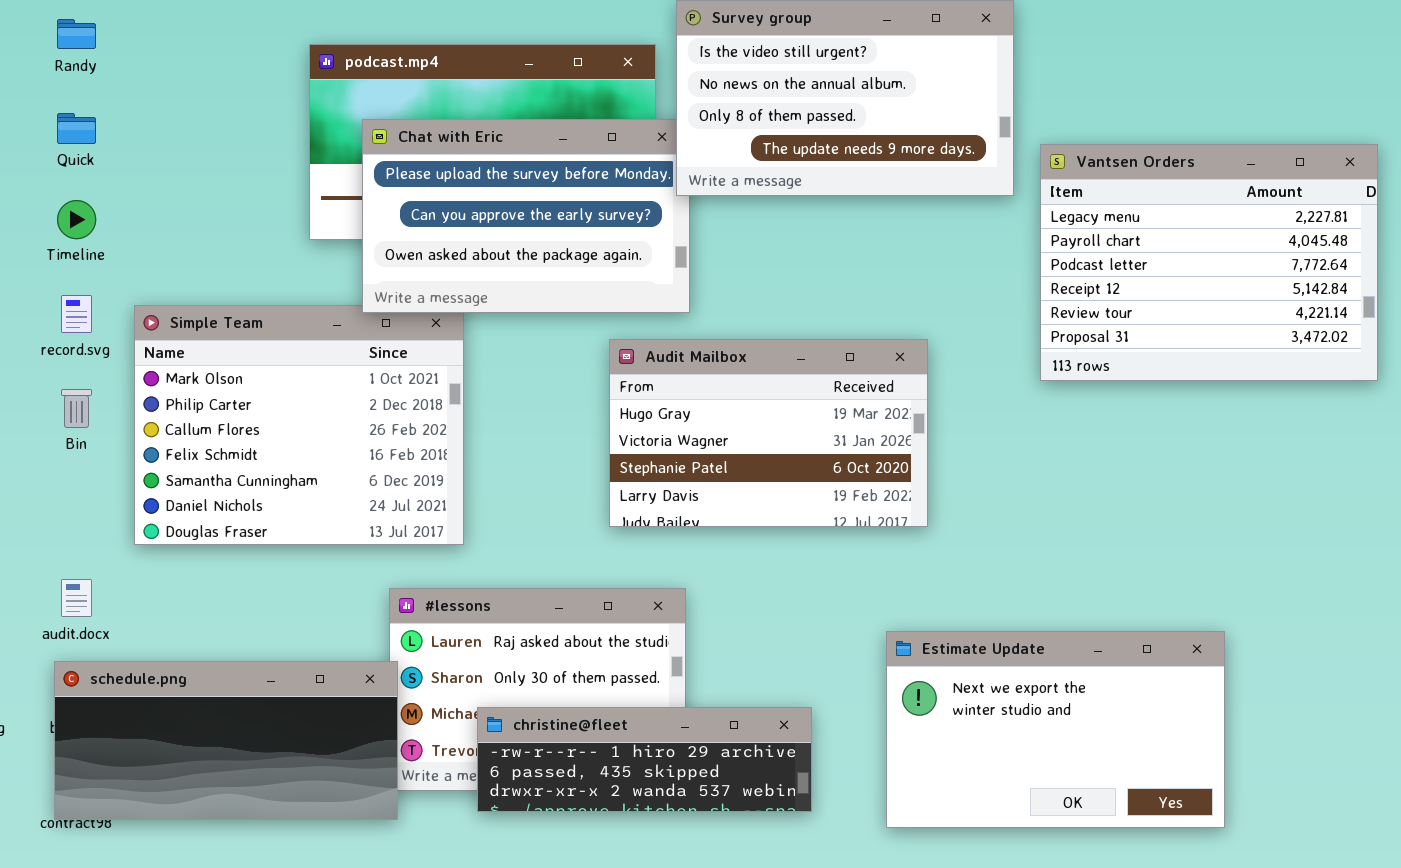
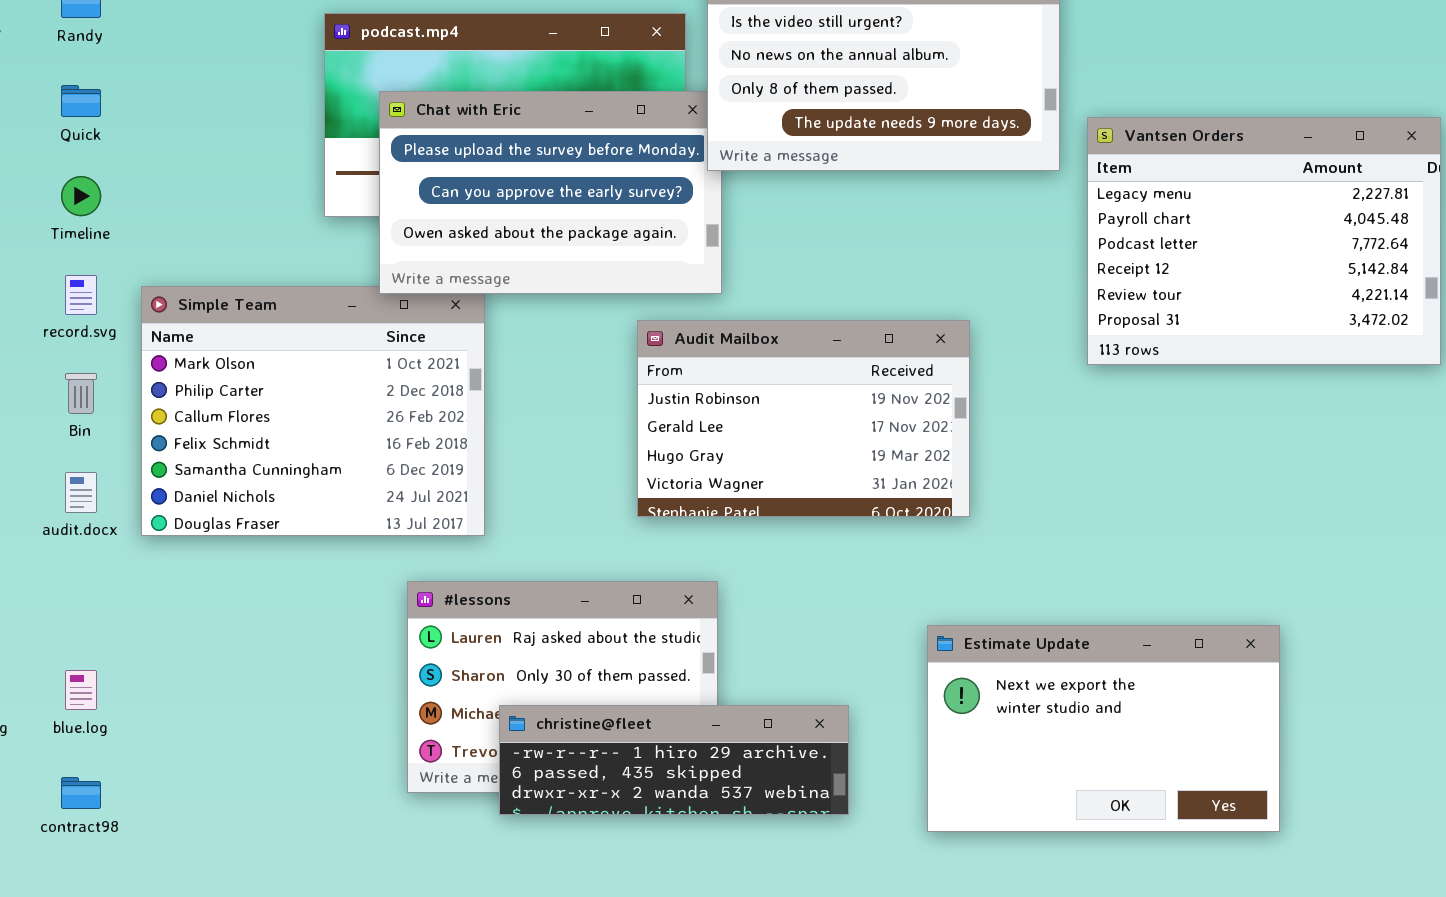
Audit Mailbox: [609,339,928,527] -> [637,320,970,517], scrolled up 2 rows
audit.docx: [61,579,92,617] -> [65,472,97,513], moved
schedule.png: [54,661,398,820] -> none, closed

